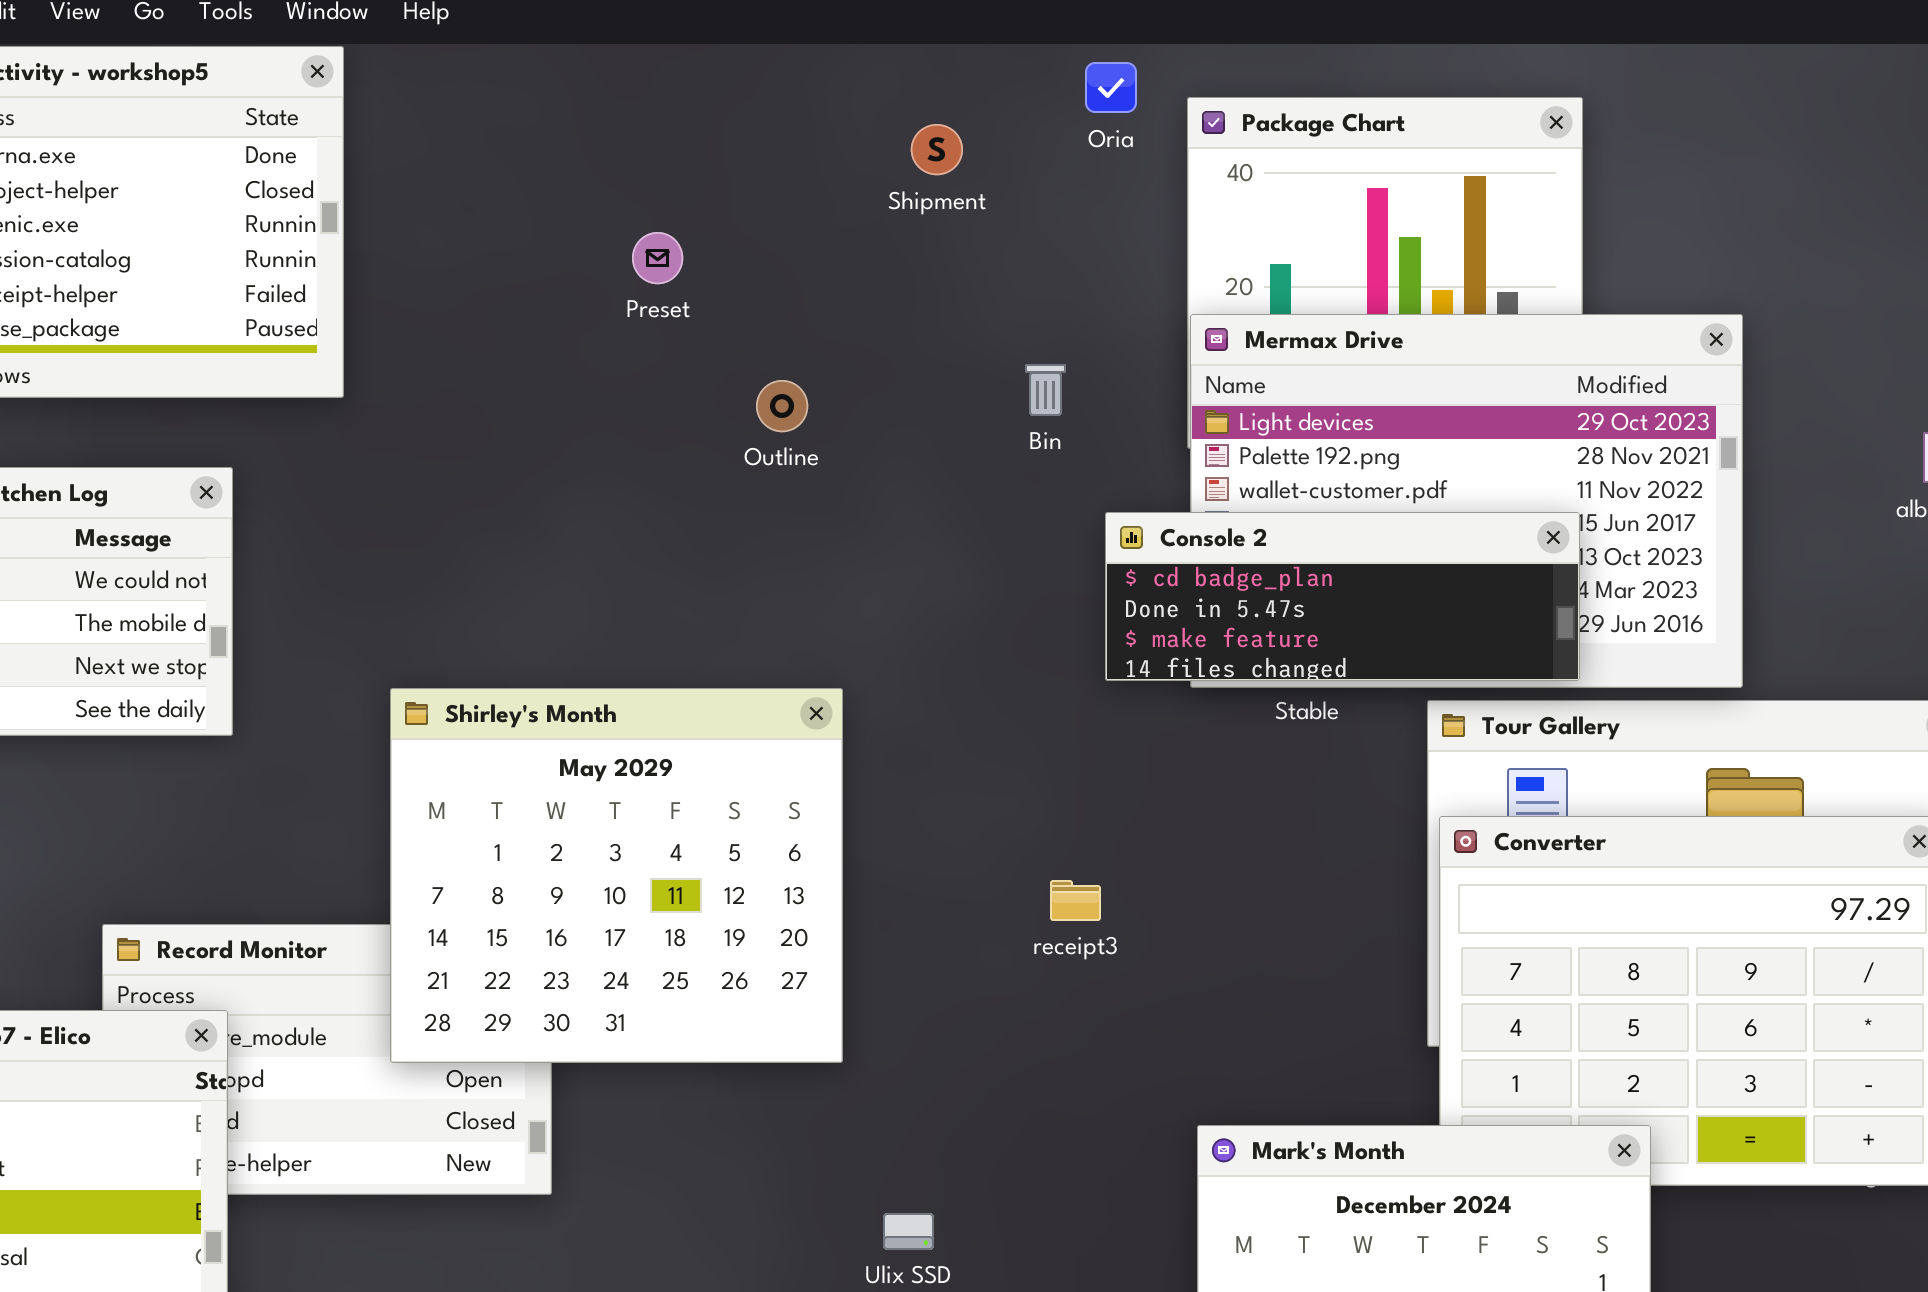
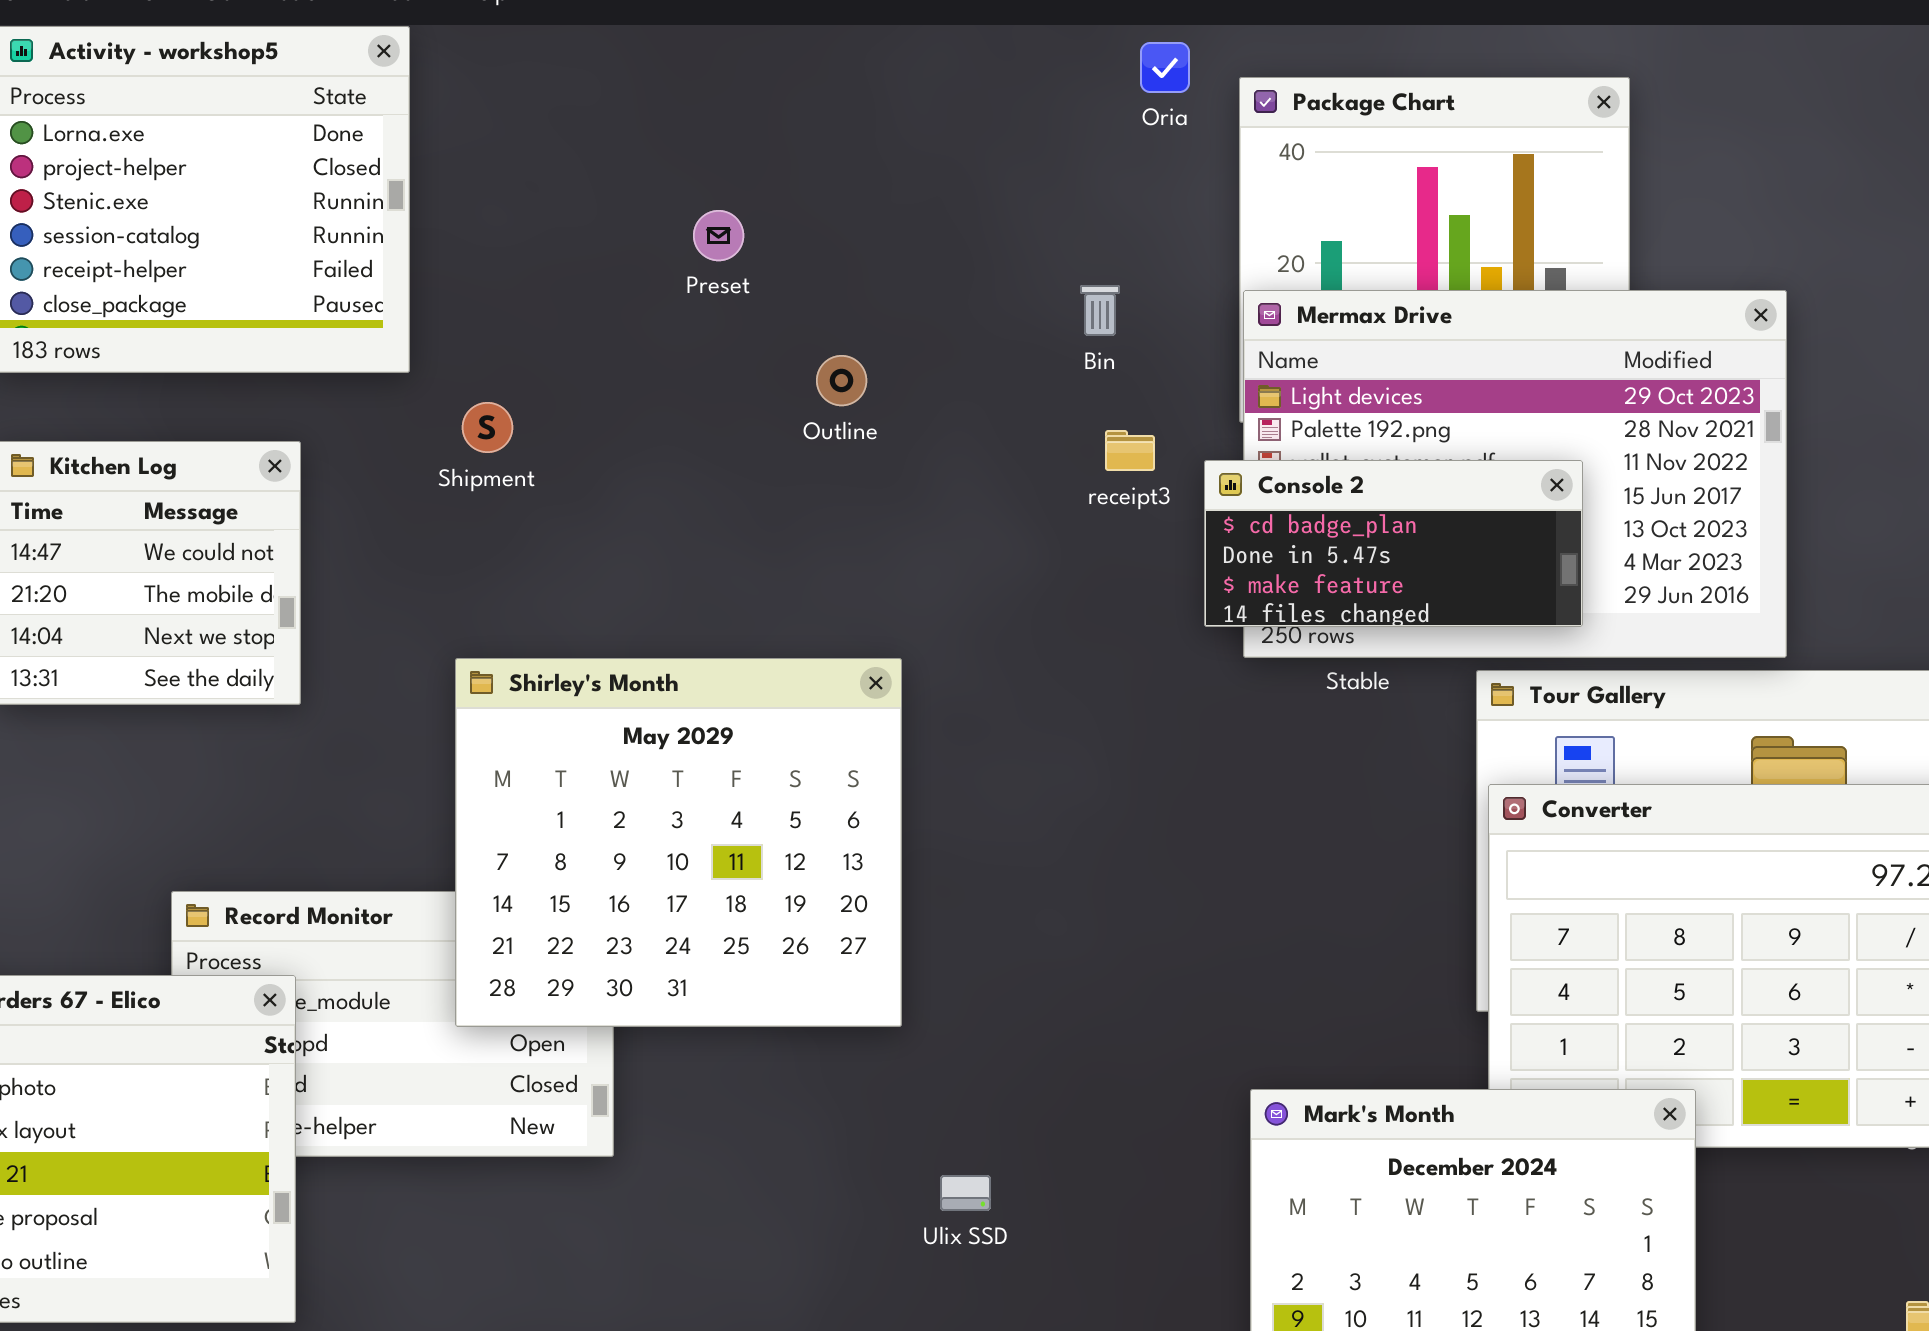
Shipment: [911,124,963,175] -> [462,402,513,453], moved
Bin: [1025,364,1066,416] -> [1080,285,1120,336], moved
Console 2: [1105,512,1580,681] -> [1204,460,1583,627], moved, resized
receipt3: [1050,880,1101,921] -> [1105,430,1155,471], moved

